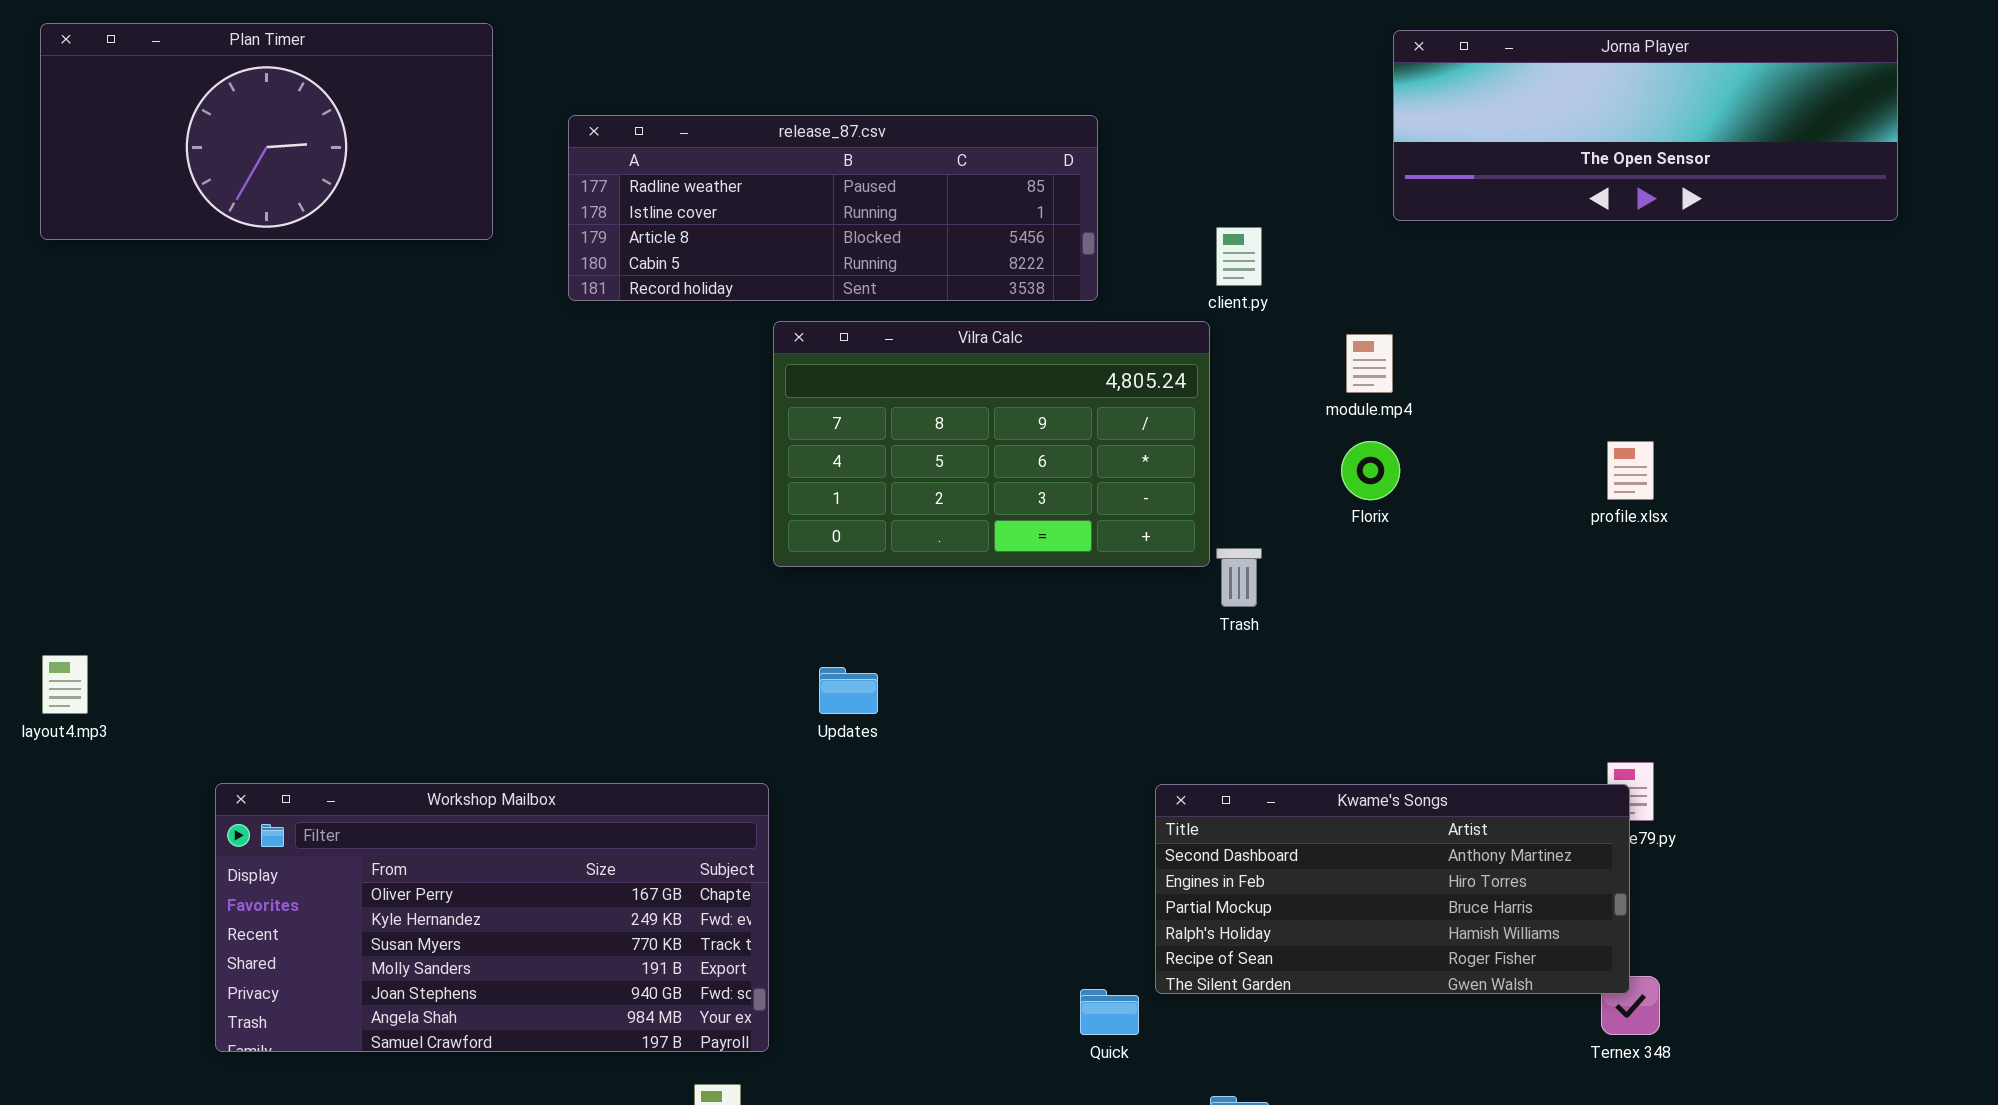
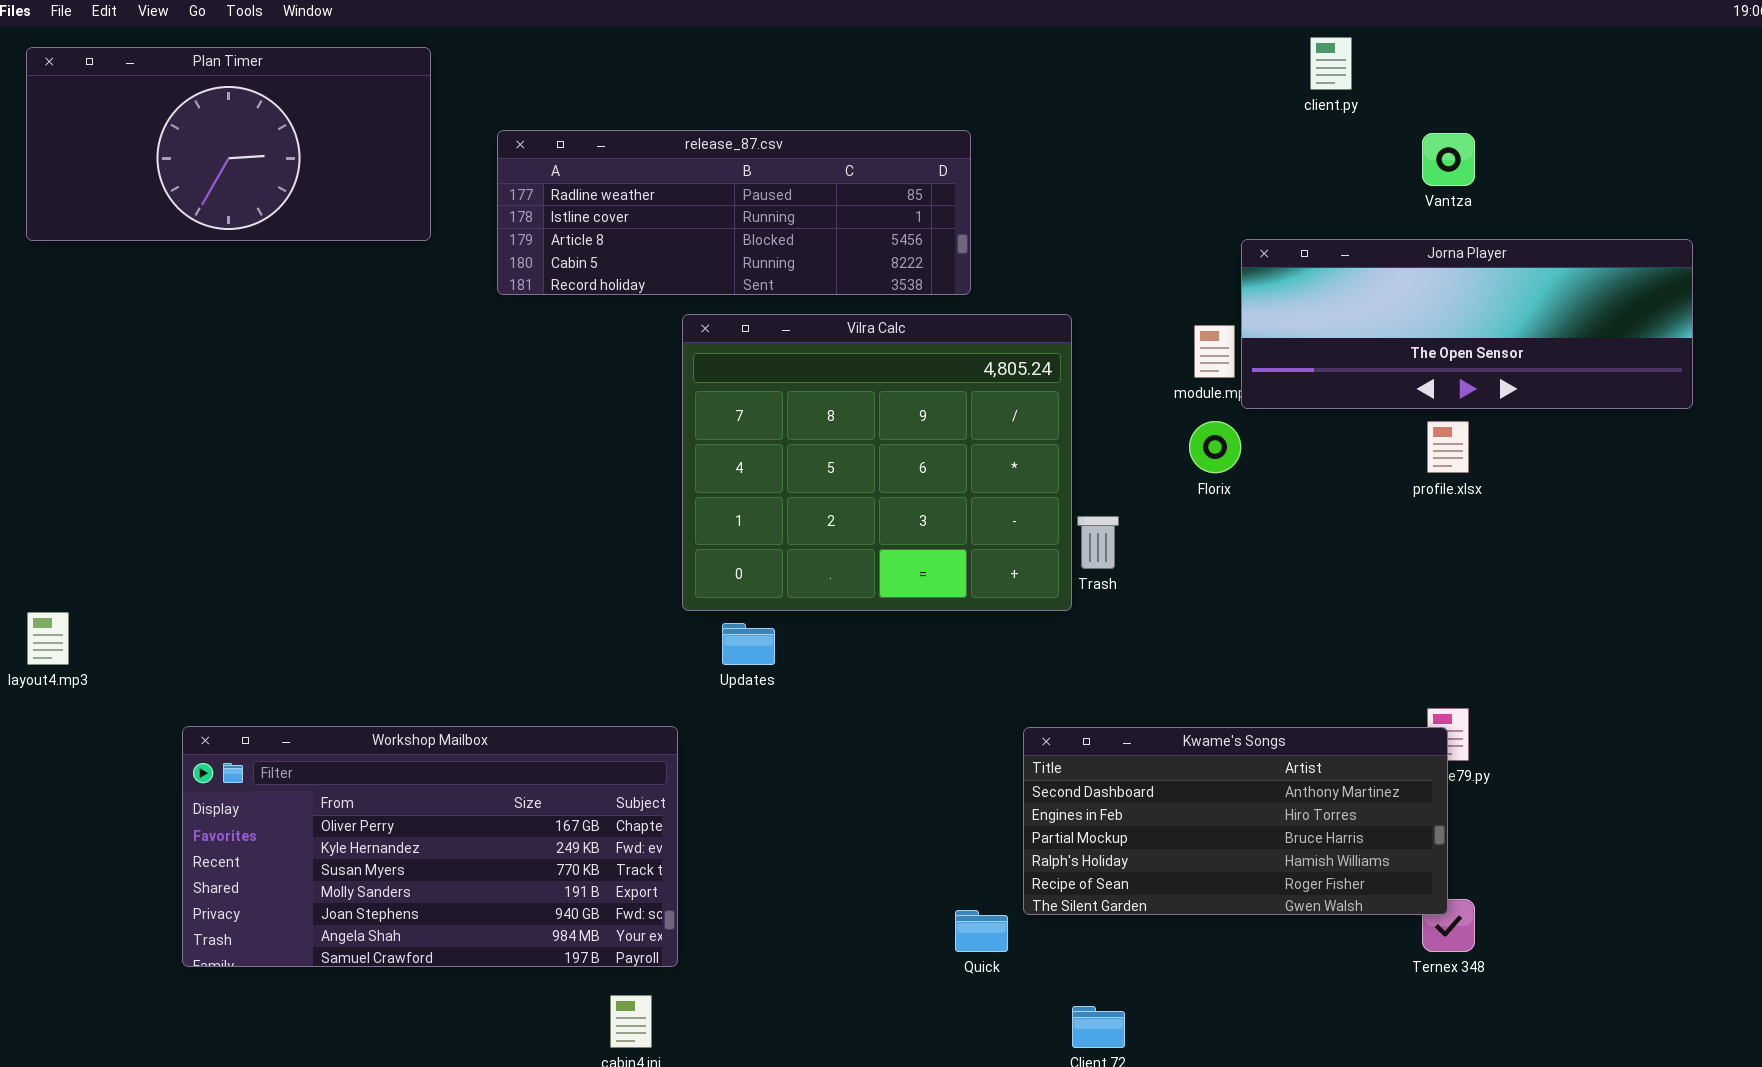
Jorna Player: [1393,30,1898,221] -> [1241,239,1693,409], moved
client.py: [1216,227,1262,286] -> [1310,37,1352,90], moved
Vilra Calc: [773,321,1210,567] -> [682,314,1072,611], resized

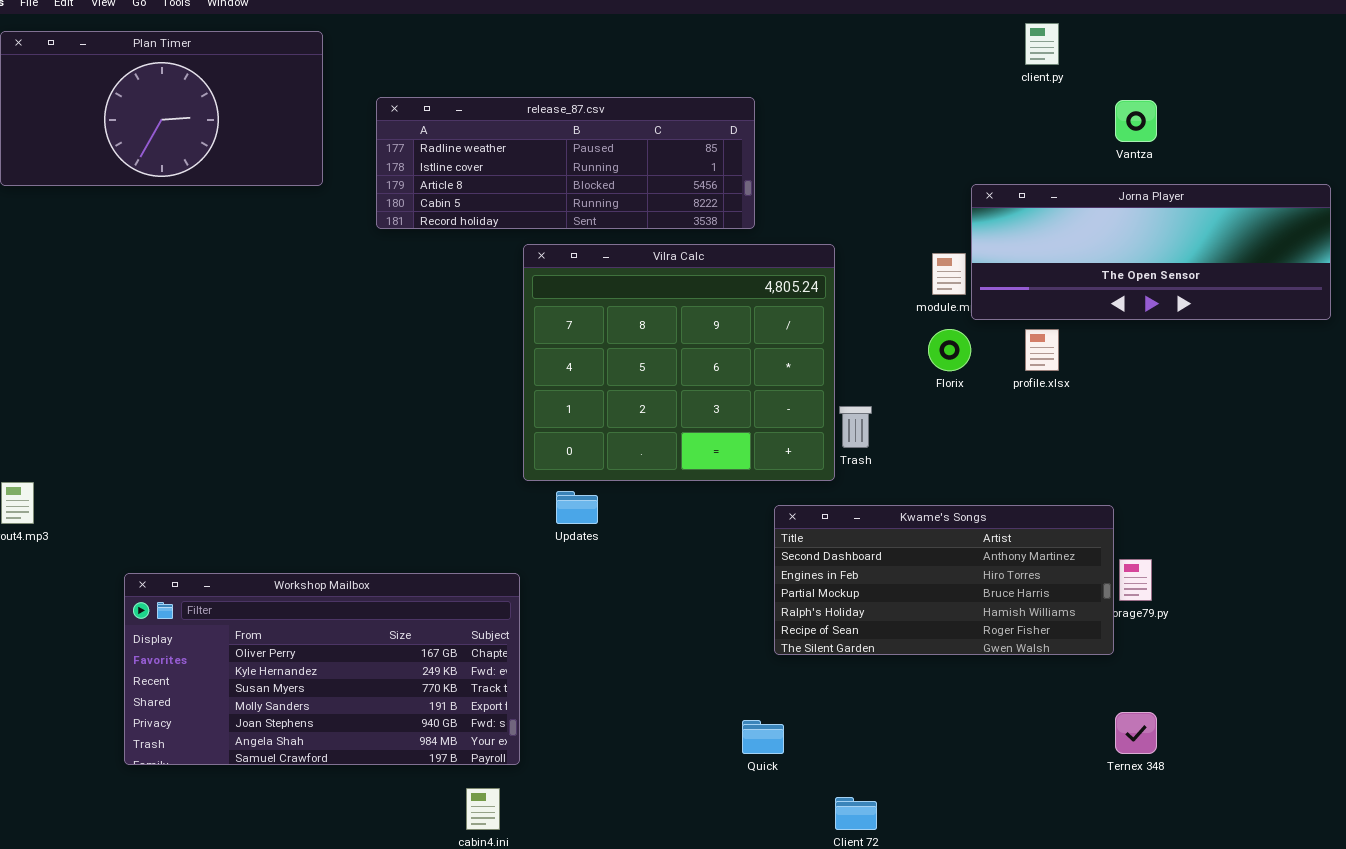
profile.xlsx: [1427,421,1469,473] -> [1025,329,1059,371], moved
Kwame's Songs: [1023,727,1448,915] -> [774,505,1114,655], moved

